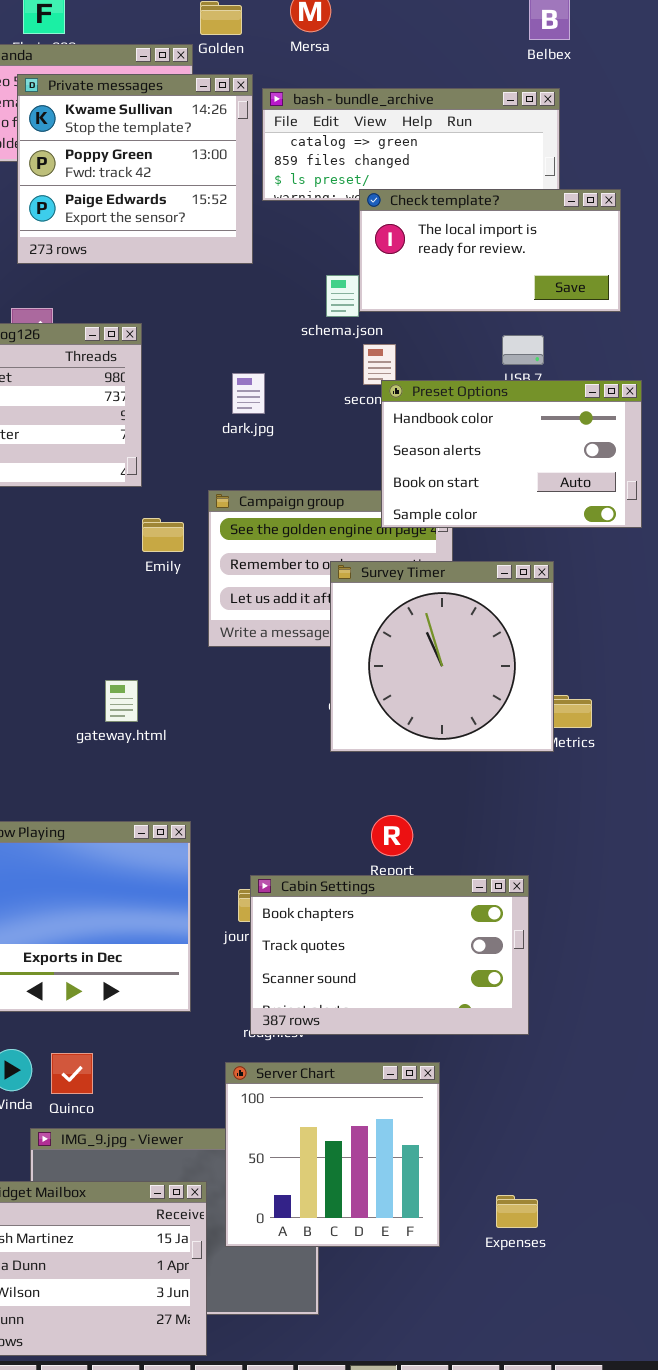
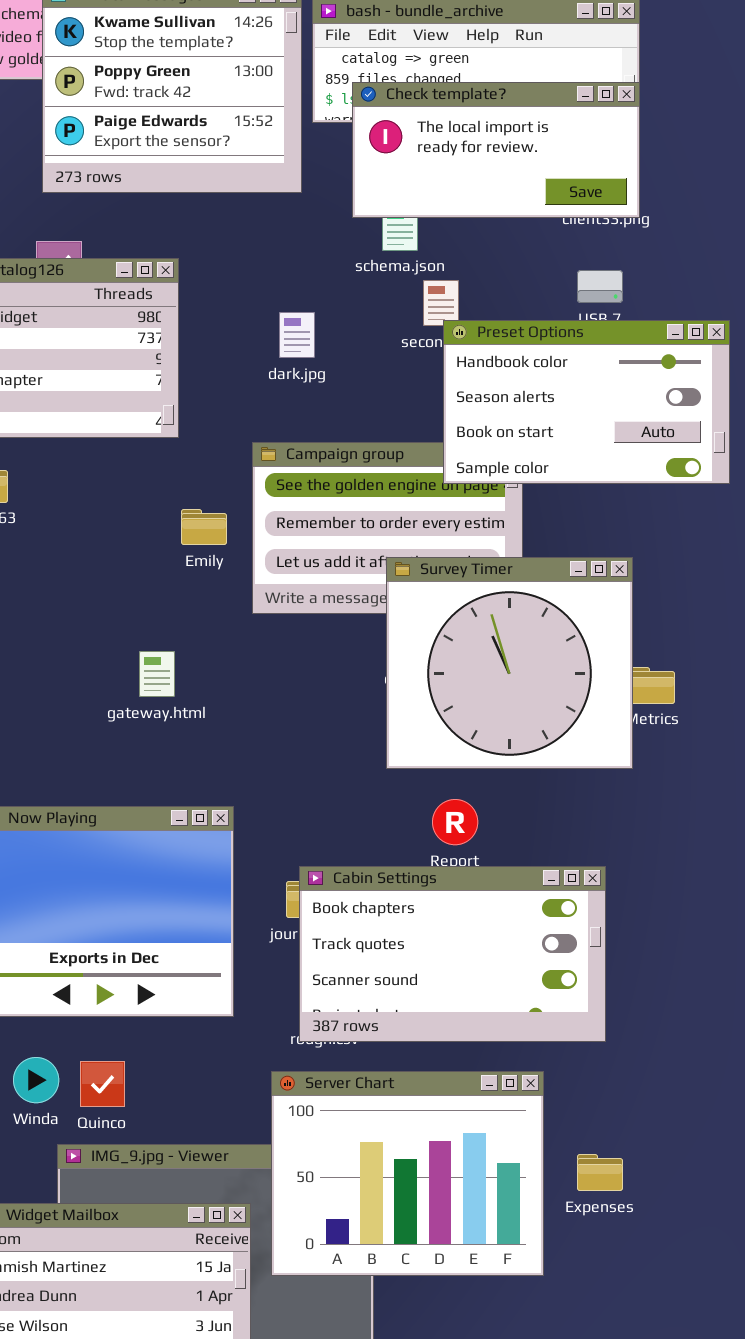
Check template?: [359,189,621,312] -> [352,82,640,218], moved
Emily: [142,518,184,552] -> [181,509,227,545], moved
Survey Timer: [330,561,554,752] -> [386,557,633,769], moved
Server Chart: [225,1062,440,1247] -> [271,1071,544,1276], resized
Expenses: [496,1195,538,1228] -> [577,1154,623,1191], moved

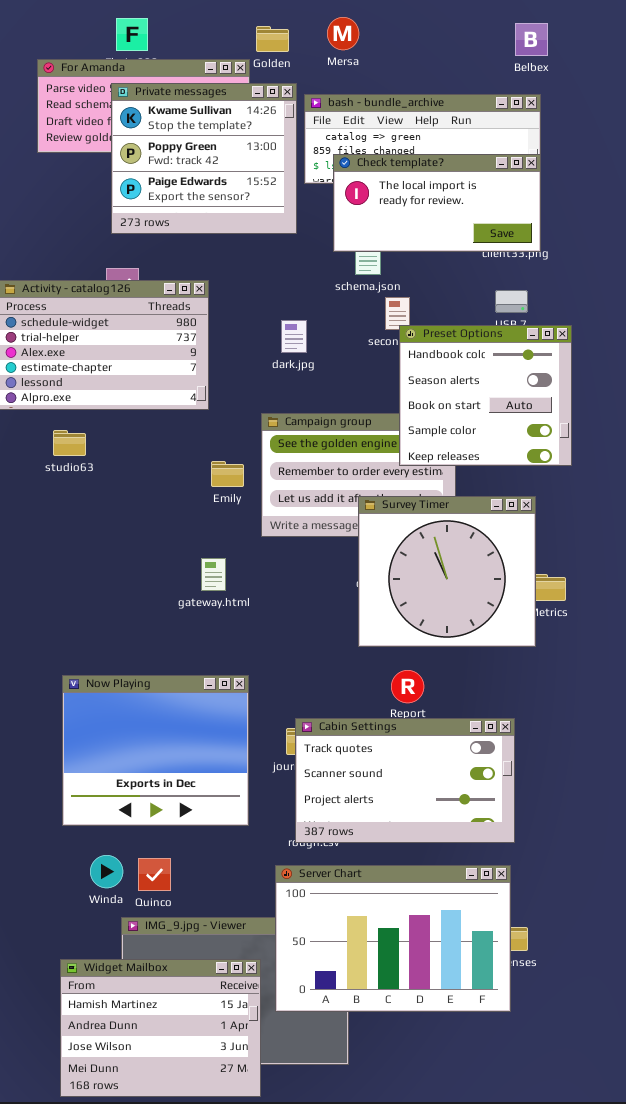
Preset Options: [443,320,730,484] -> [399,325,572,466], resized
gateway.html: [139,651,175,697] -> [201,558,226,591], moved
Cabin Settings: [299,866,606,1042] -> [295,718,515,843], scrolled down 1 row
Server Chart: [271,1071,544,1276] -> [275,865,511,1012], resized

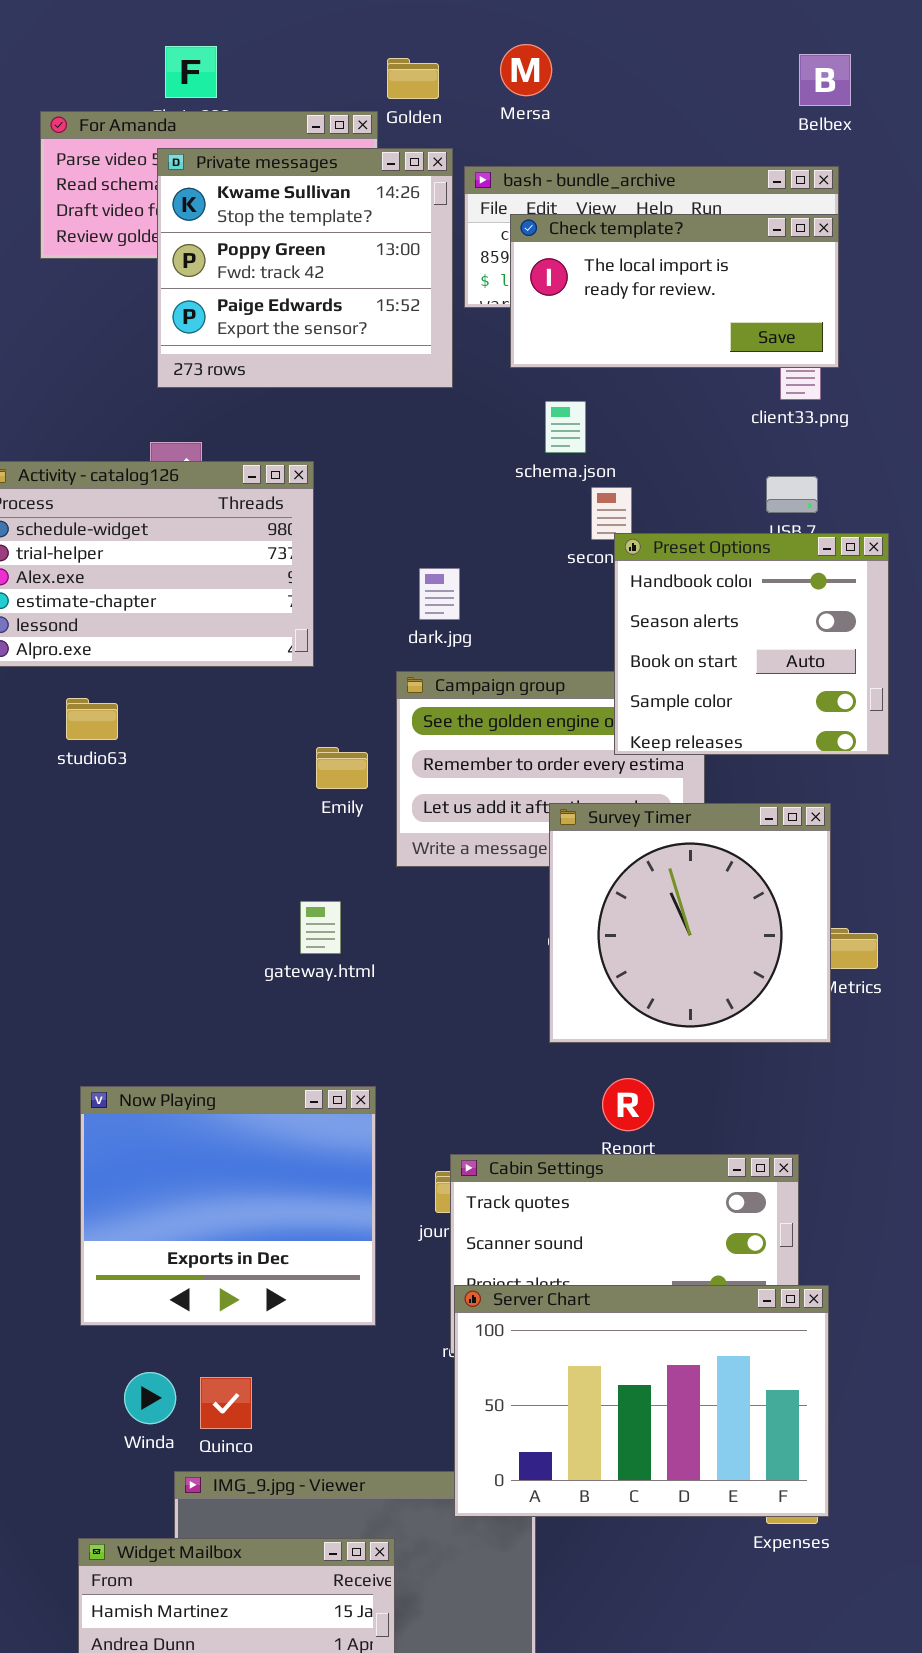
Check template?: [333,154,541,252] -> [510,214,839,368], moved
dark.jpg: [281,320,307,353] -> [419,568,460,620], moved
Server Chart: [275,865,511,1012] -> [454,1285,829,1517], moved

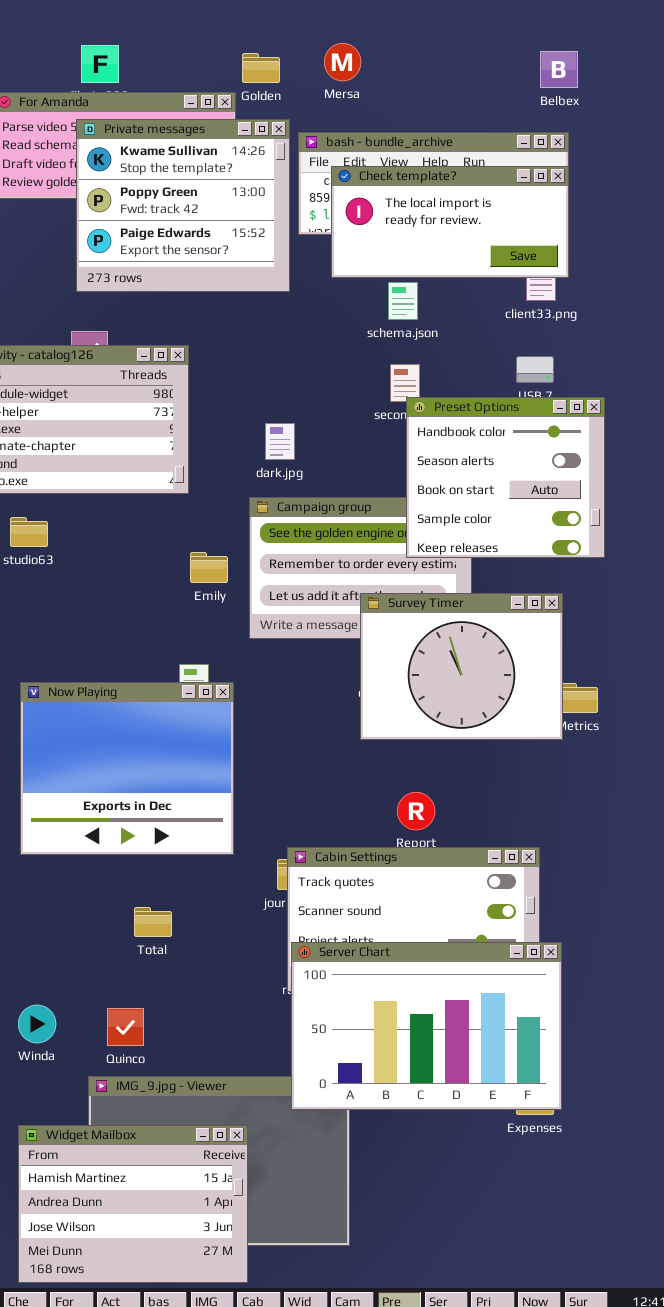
schema.json: [545,401,586,453] -> [388,282,418,320], moved
Survey Timer: [549,803,831,1043] -> [360,593,563,740], resized
Now Playing: [80,1086,376,1326] -> [20,682,234,855], moved
Winda: [124,1372,176,1424] -> [18,1005,56,1043], moved

